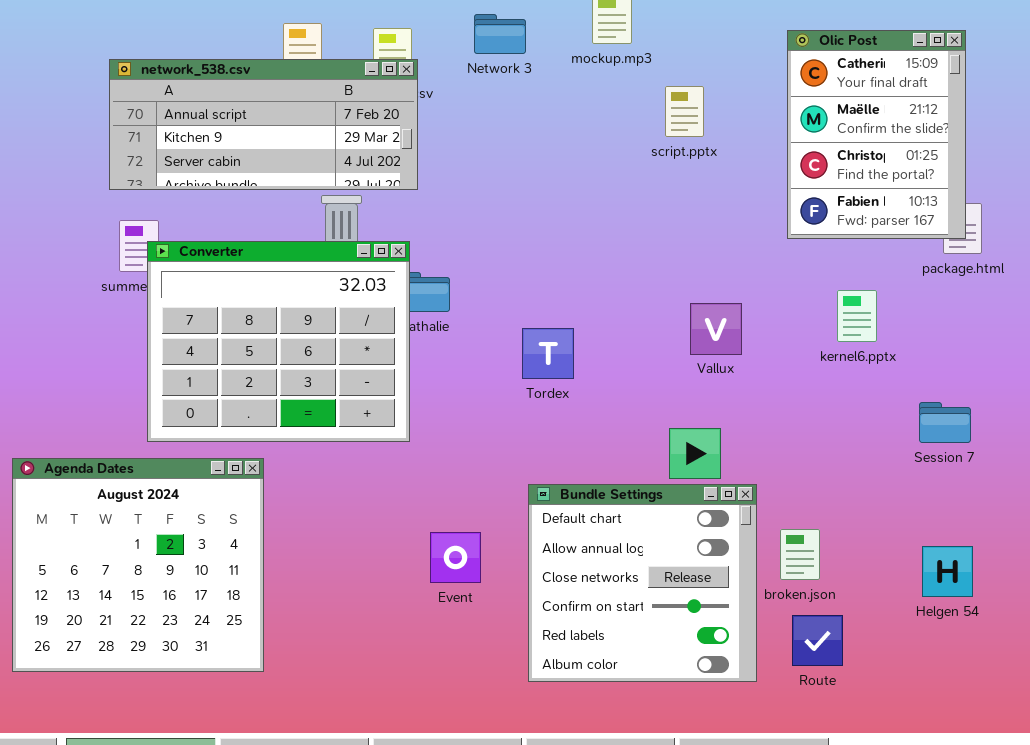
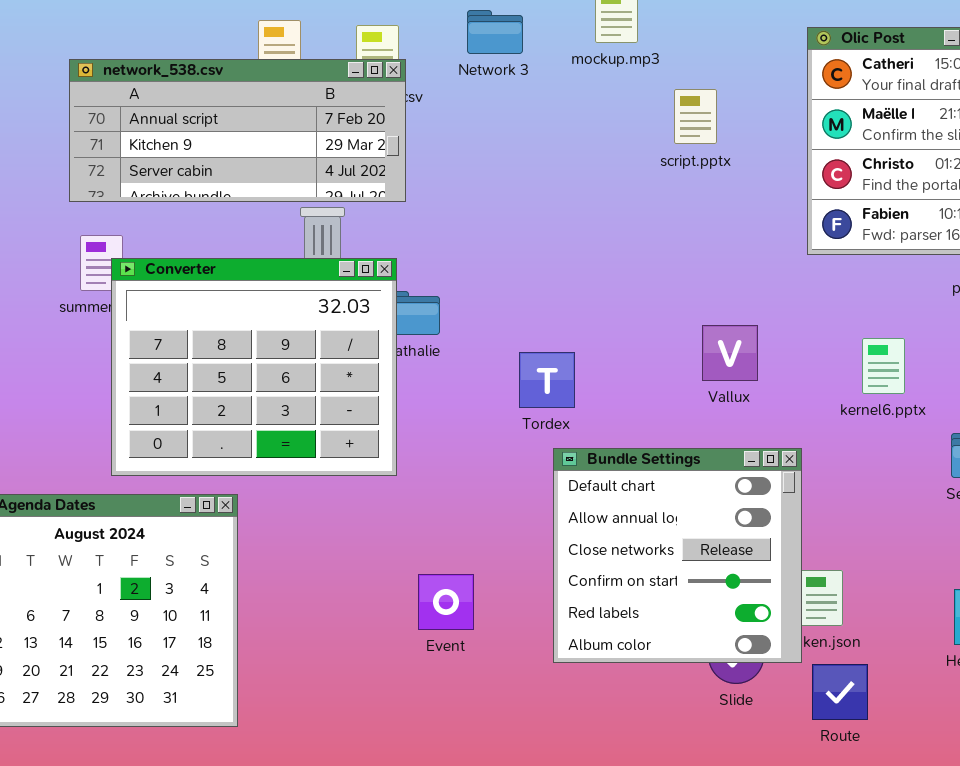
kernel6.pptx: [837,290,877,342] -> [862,338,905,394], moved
Bundle Settings: [528,484,757,682] -> [553,448,802,663], moved

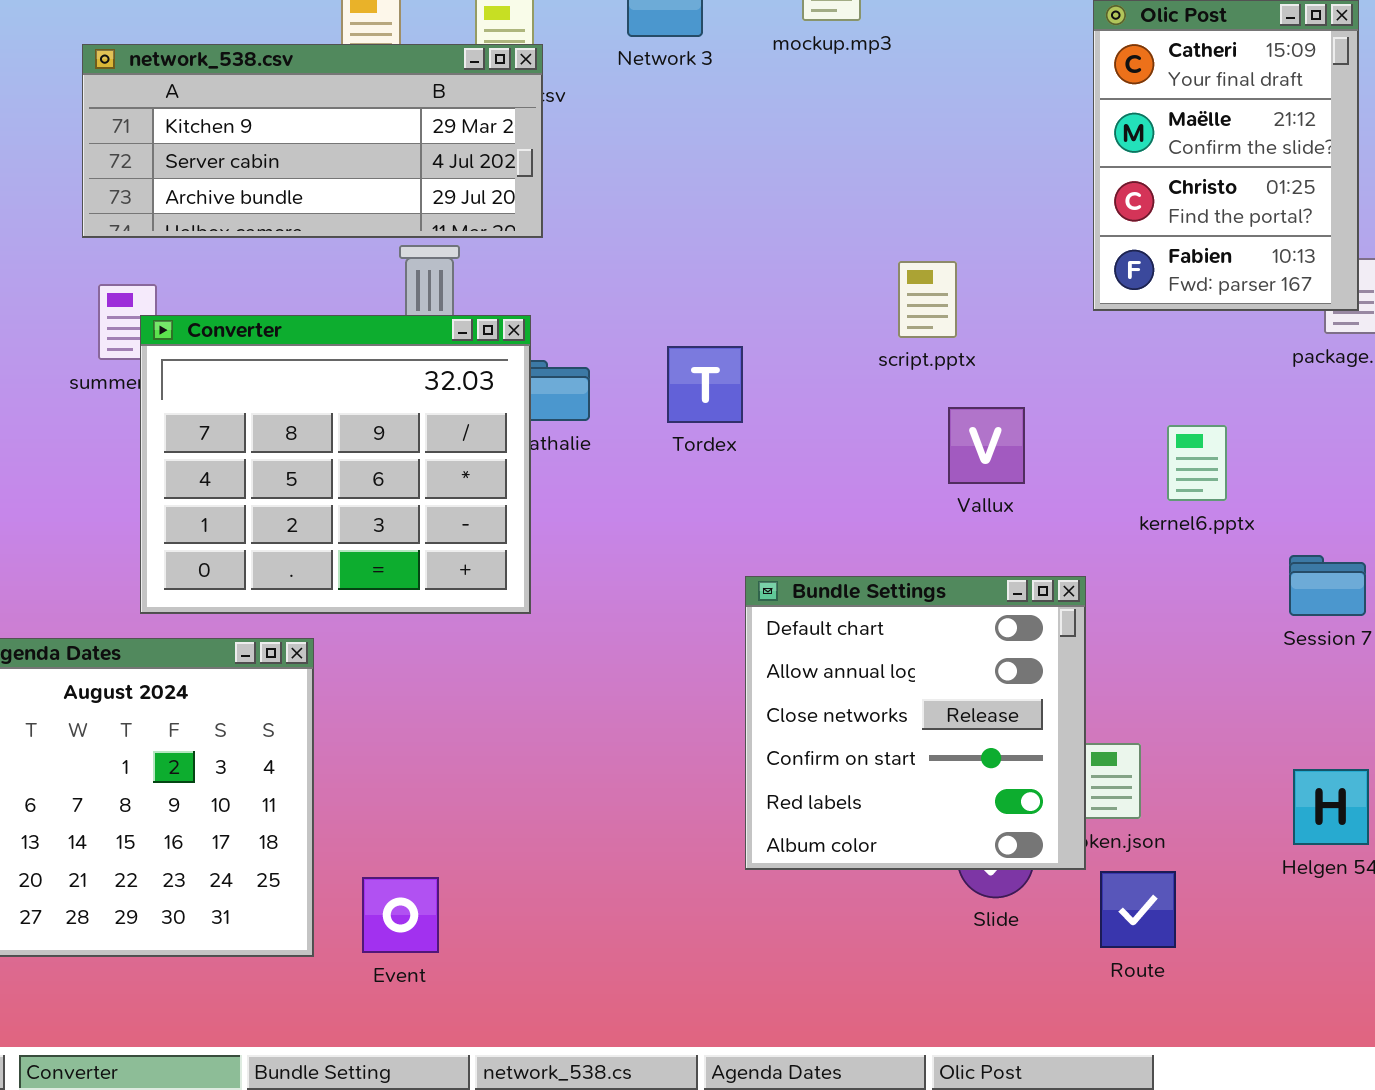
network_538.csv: [69,59,406,202] -> [82,44,543,238], scrolled down 1 row
script.pptx: [674,89,717,144] -> [898,261,957,338], moved
Tordex: [519,352,575,408] -> [667,346,743,423], moved
Event: [418,574,474,630] -> [362,877,439,953], moved

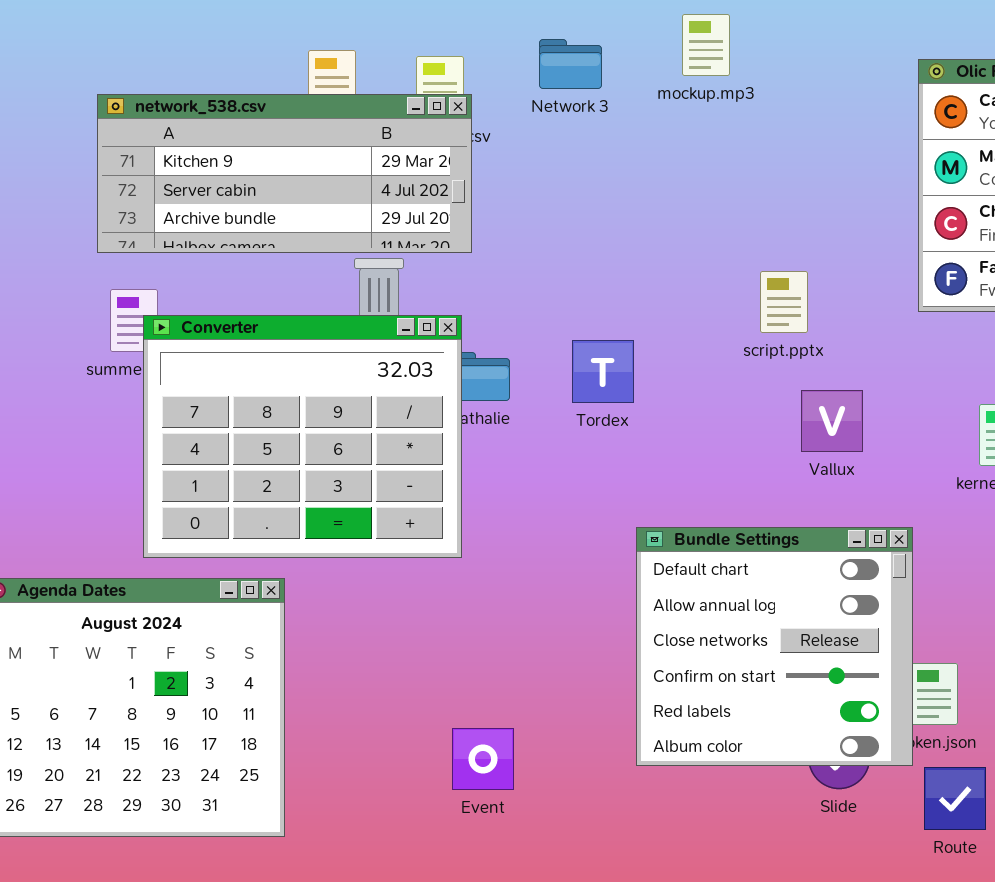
Event: [362,877,439,953] -> [452,728,514,790], moved

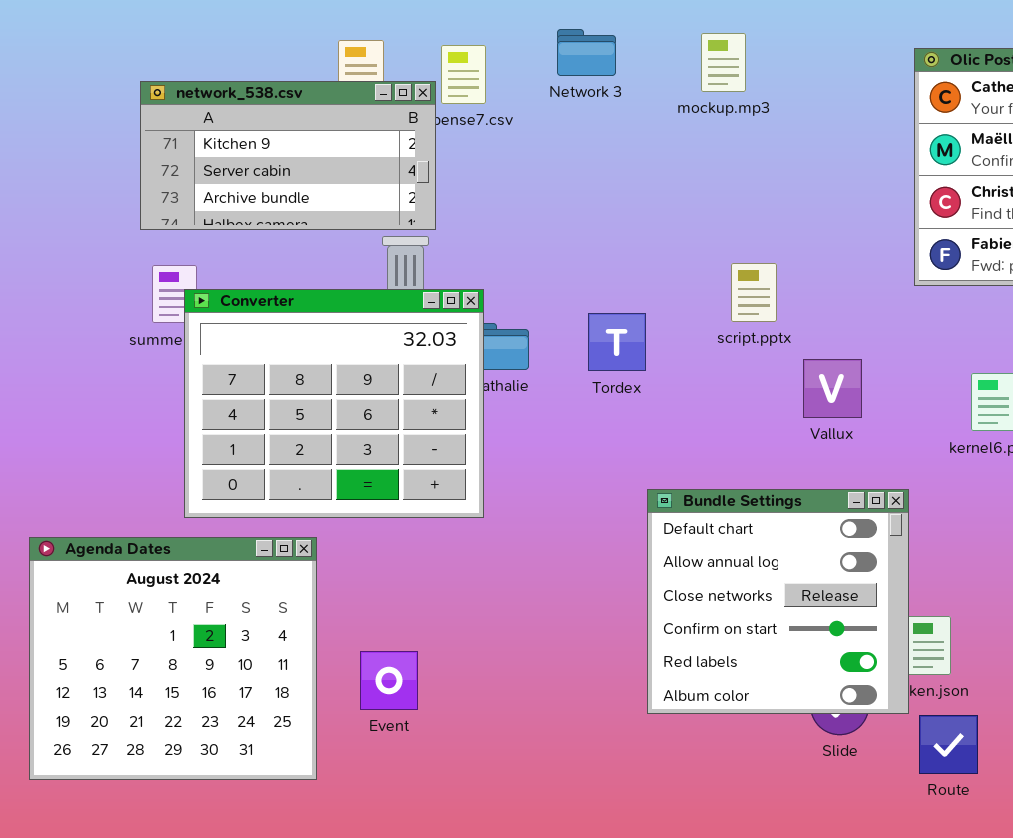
mockup.mp3: [682,14,730,76] -> [701,33,746,92], moved
network_538.csv: [97,94,472,253] -> [140,81,436,230], resized
script.pptx: [760,271,808,333] -> [731,263,777,322], moved
Event: [452,728,514,790] -> [360,651,418,710], moved

